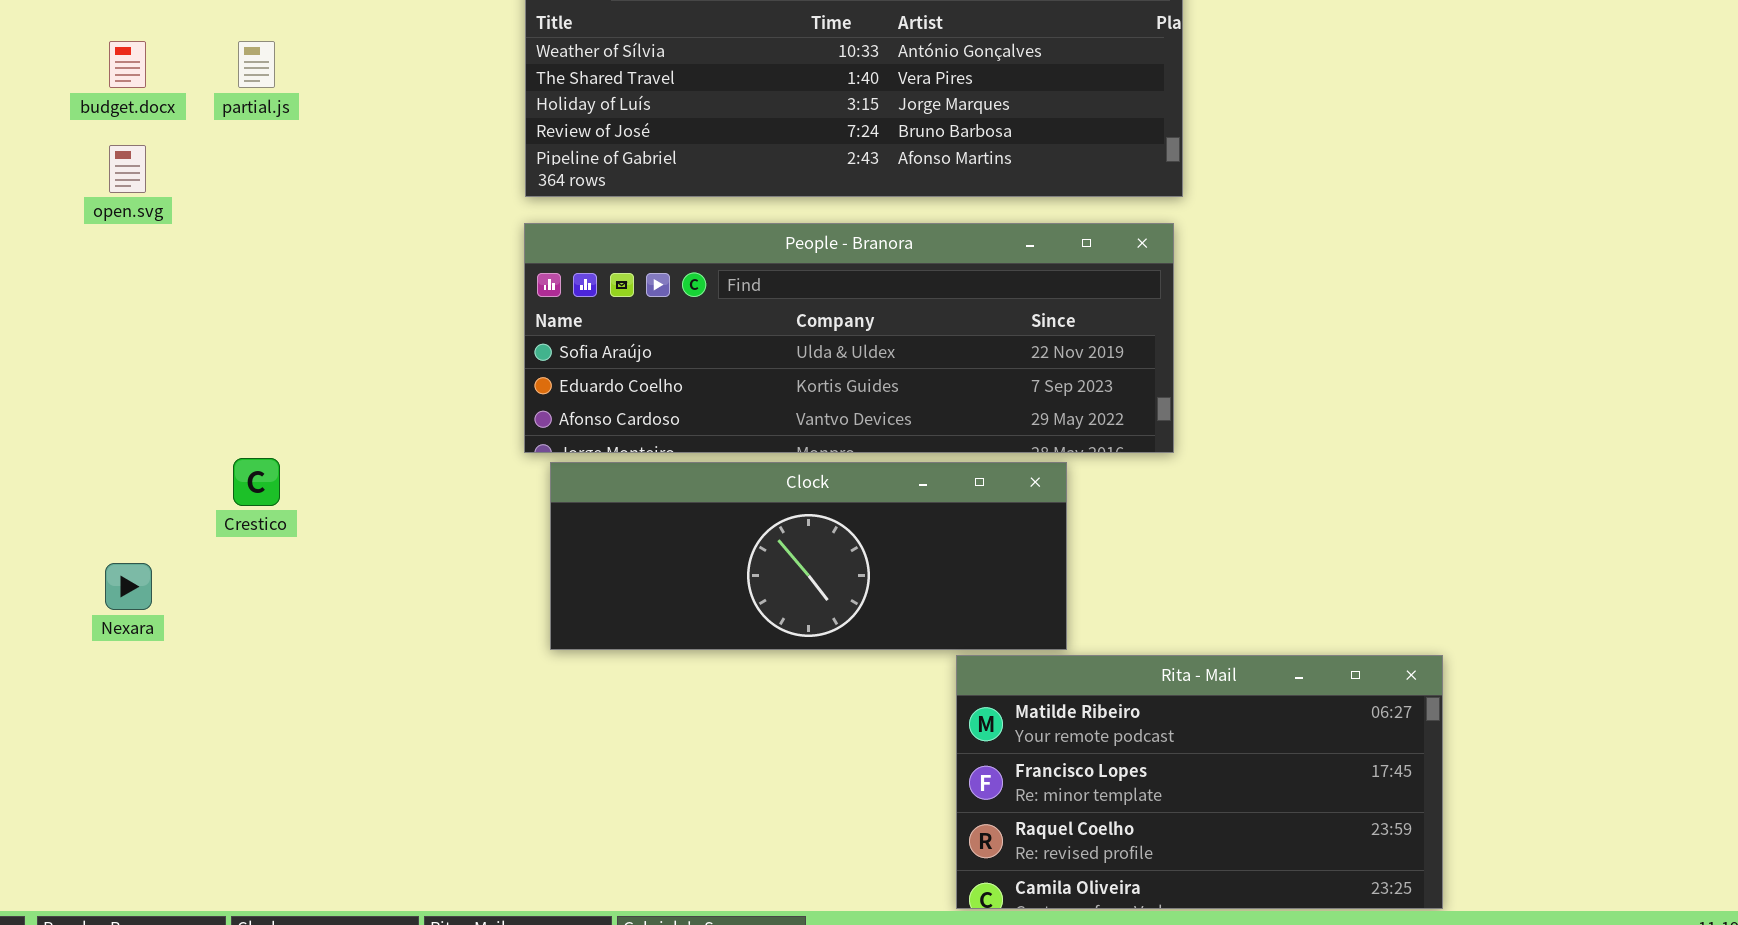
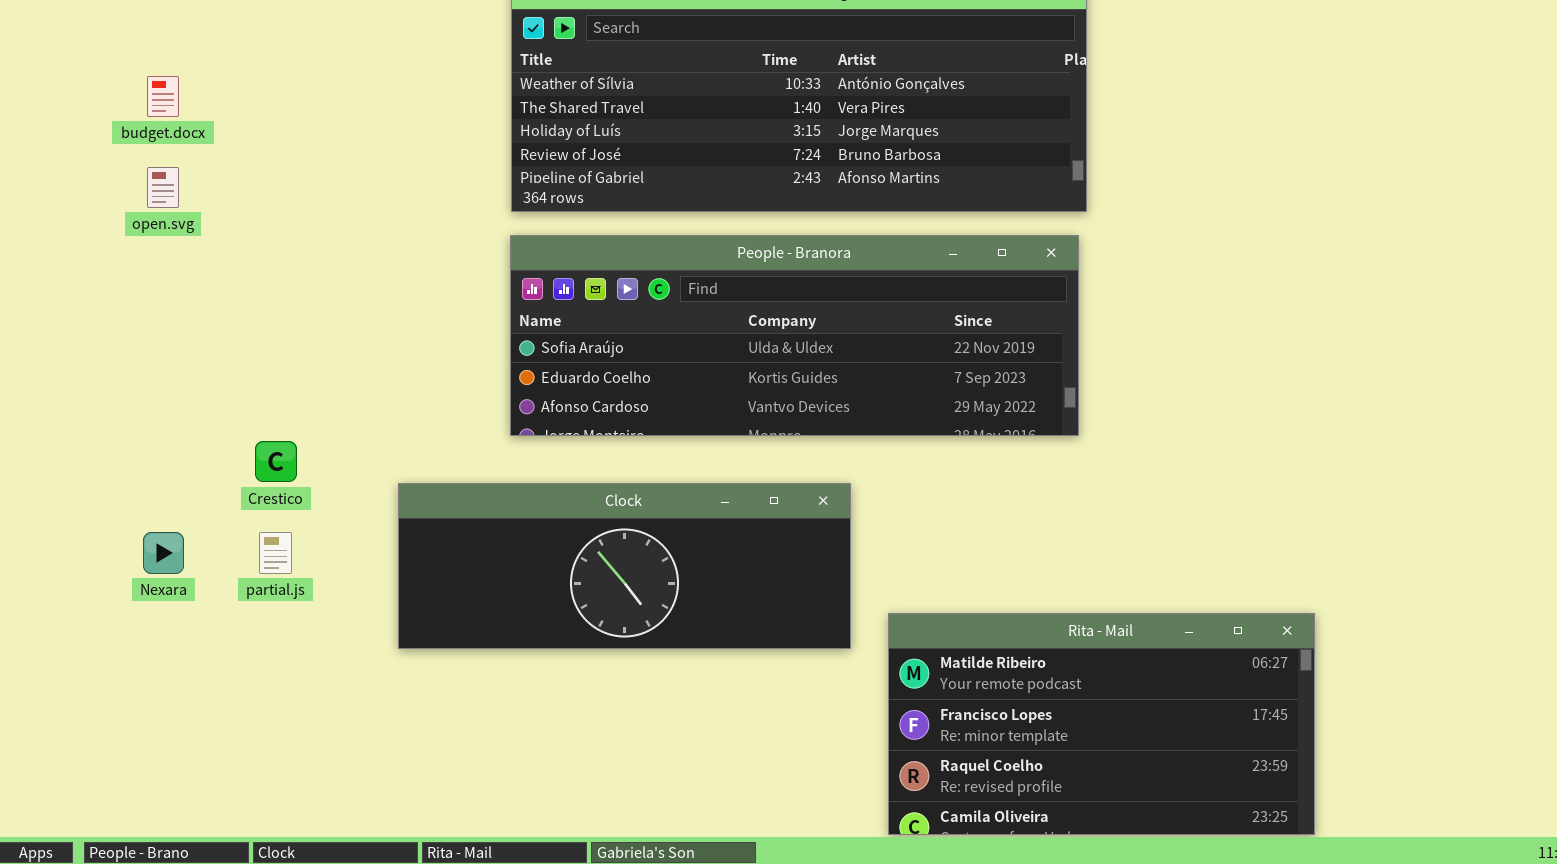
partial.js: [238,41,275,88] -> [259,532,292,574], moved
Clock: [550,462,1067,650] -> [398,483,851,649], moved

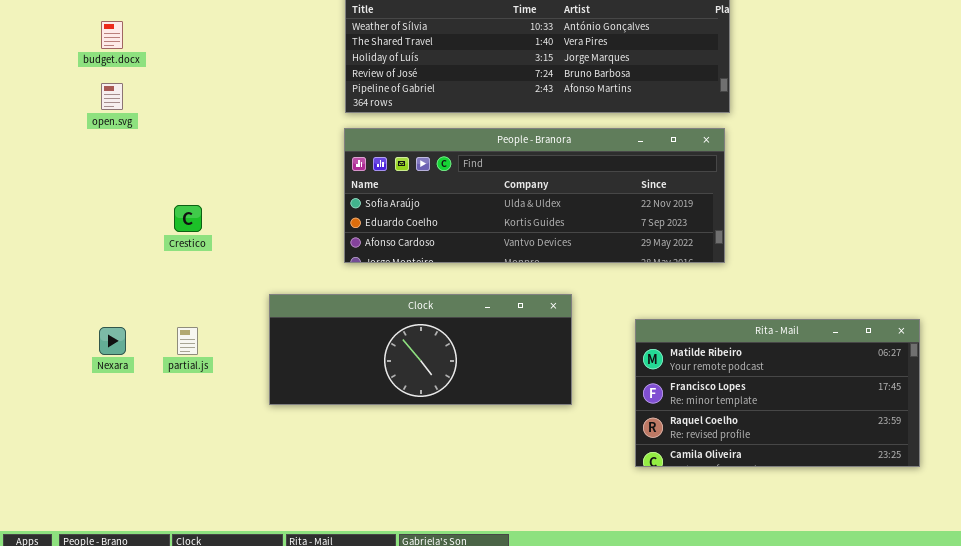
Crestico: [255,441,297,482] -> [174,205,202,232], moved
Rita - Mail: [888,613,1315,835] -> [635,319,920,467], moved

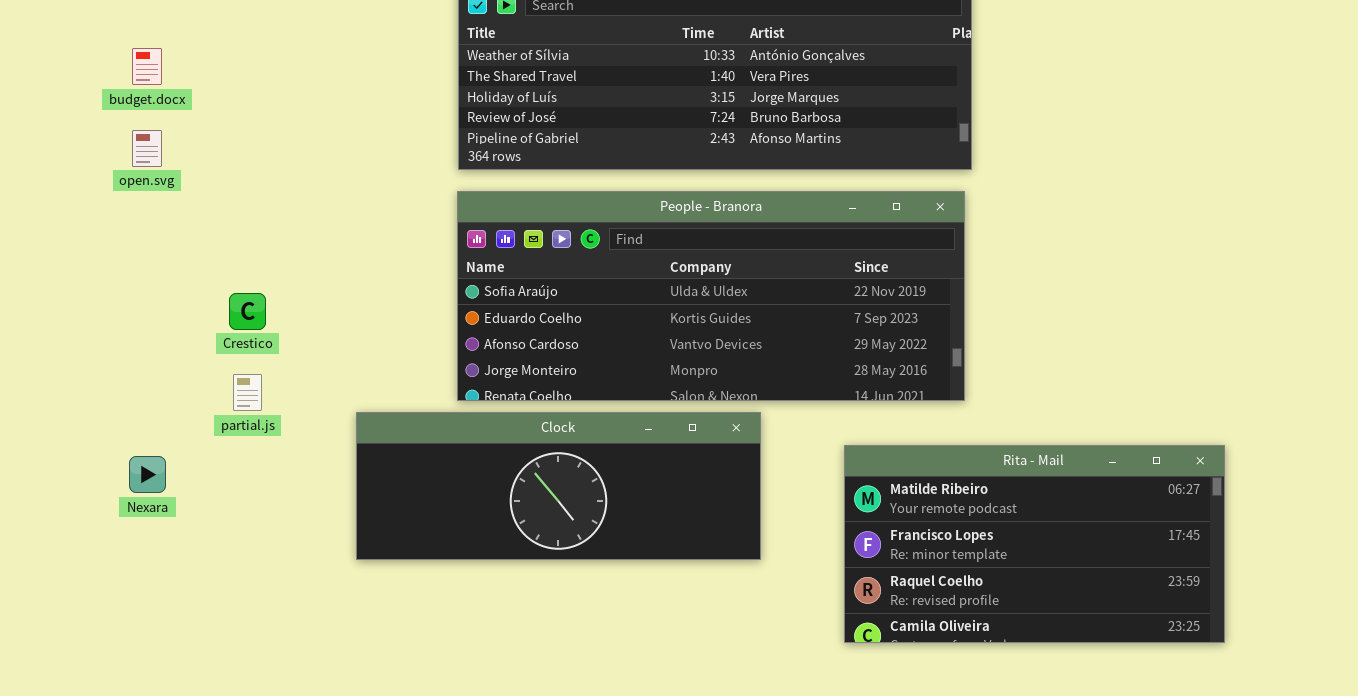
People - Branora: [344,128,725,263] -> [457,191,965,401], resized
partial.js: [177,327,198,355] -> [233,374,262,411], moved

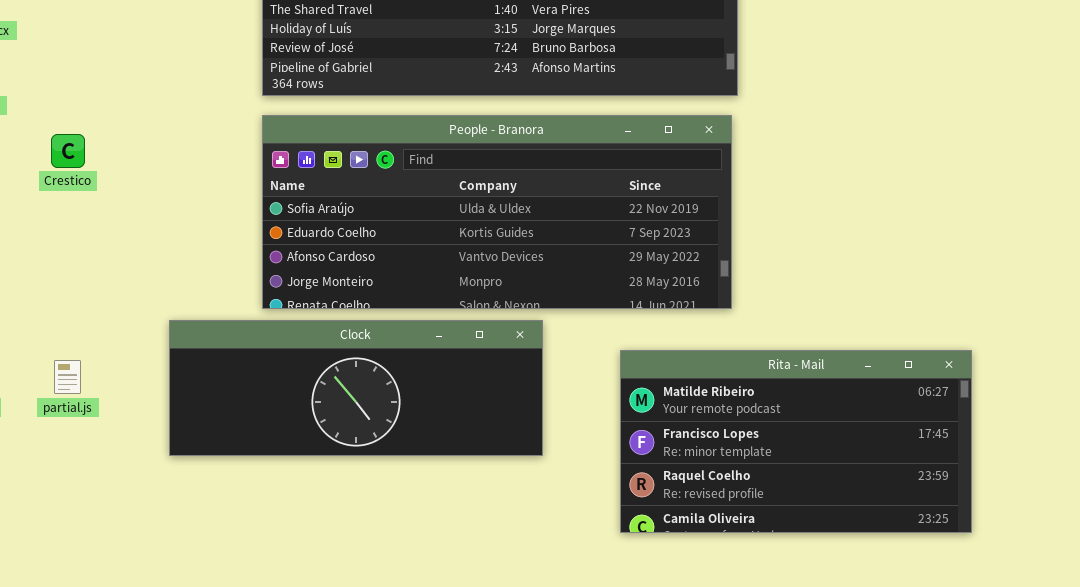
Crestico: [229,293,266,330] -> [51,134,85,168], moved
partial.js: [233,374,262,411] -> [54,360,81,394], moved

